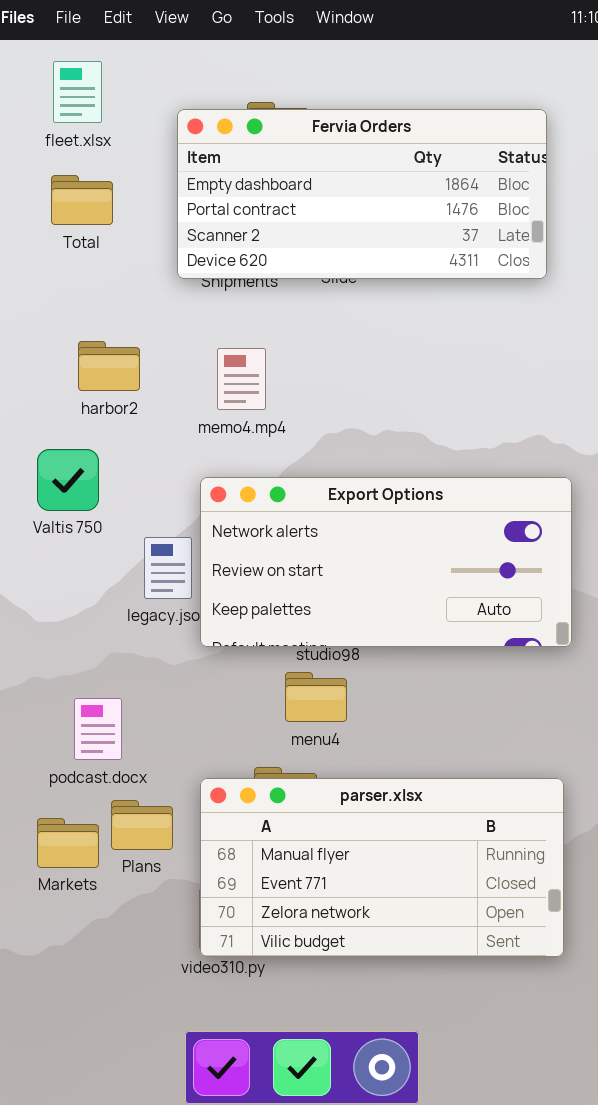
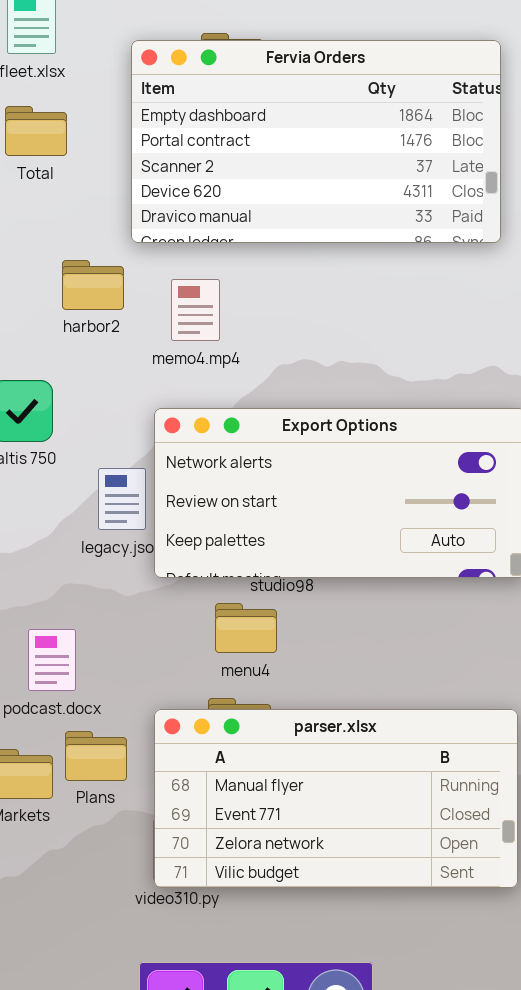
Fervia Orders: [177,109,547,279] -> [131,40,501,243], resized
harbor2: [78,341,140,391] -> [62,260,124,310], moved
menu4: [285,672,347,722] -> [215,603,277,653], moved

